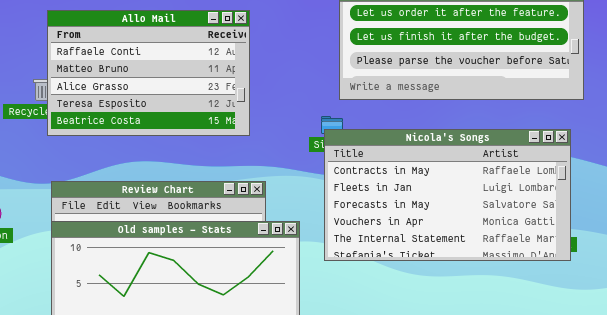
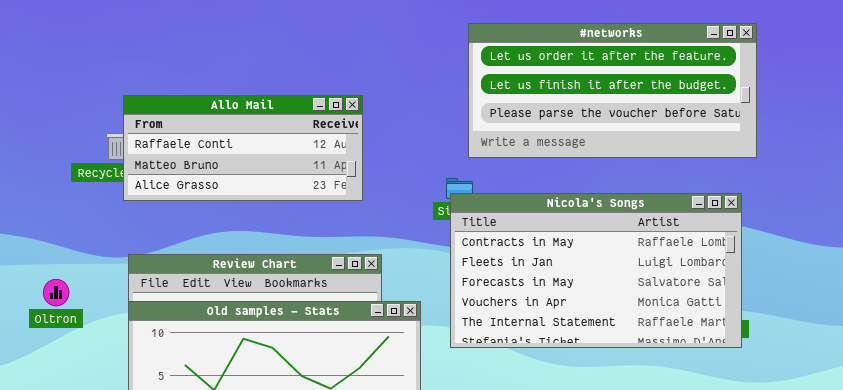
Allo Mail: [47,10,250,136] -> [123,95,363,201], resized

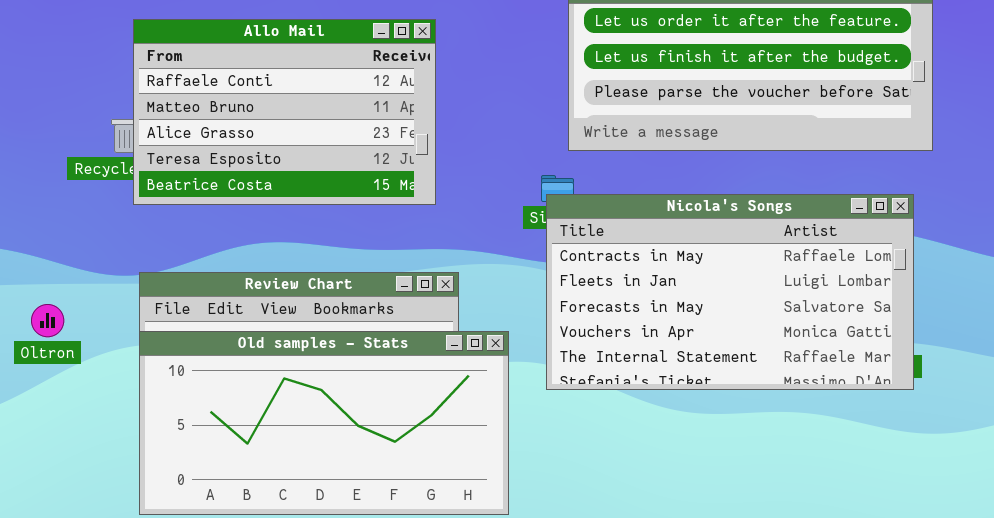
Allo Mail: [123,95,363,201] -> [133,19,436,205], resized

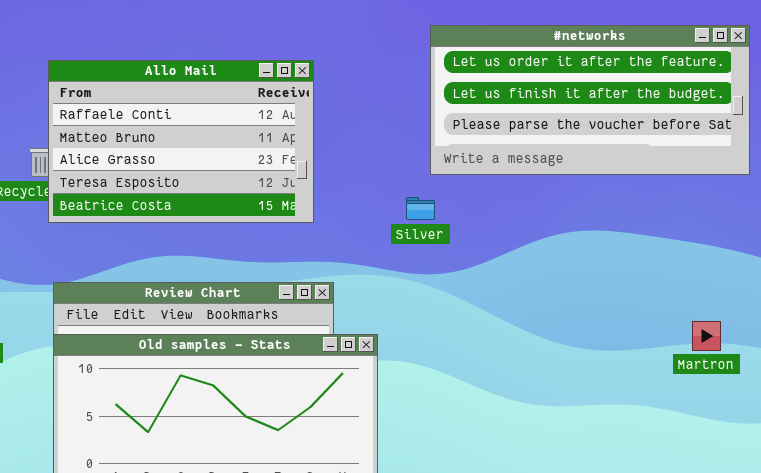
Nicola's Songs: [546,194,914,390] -> none, closed

